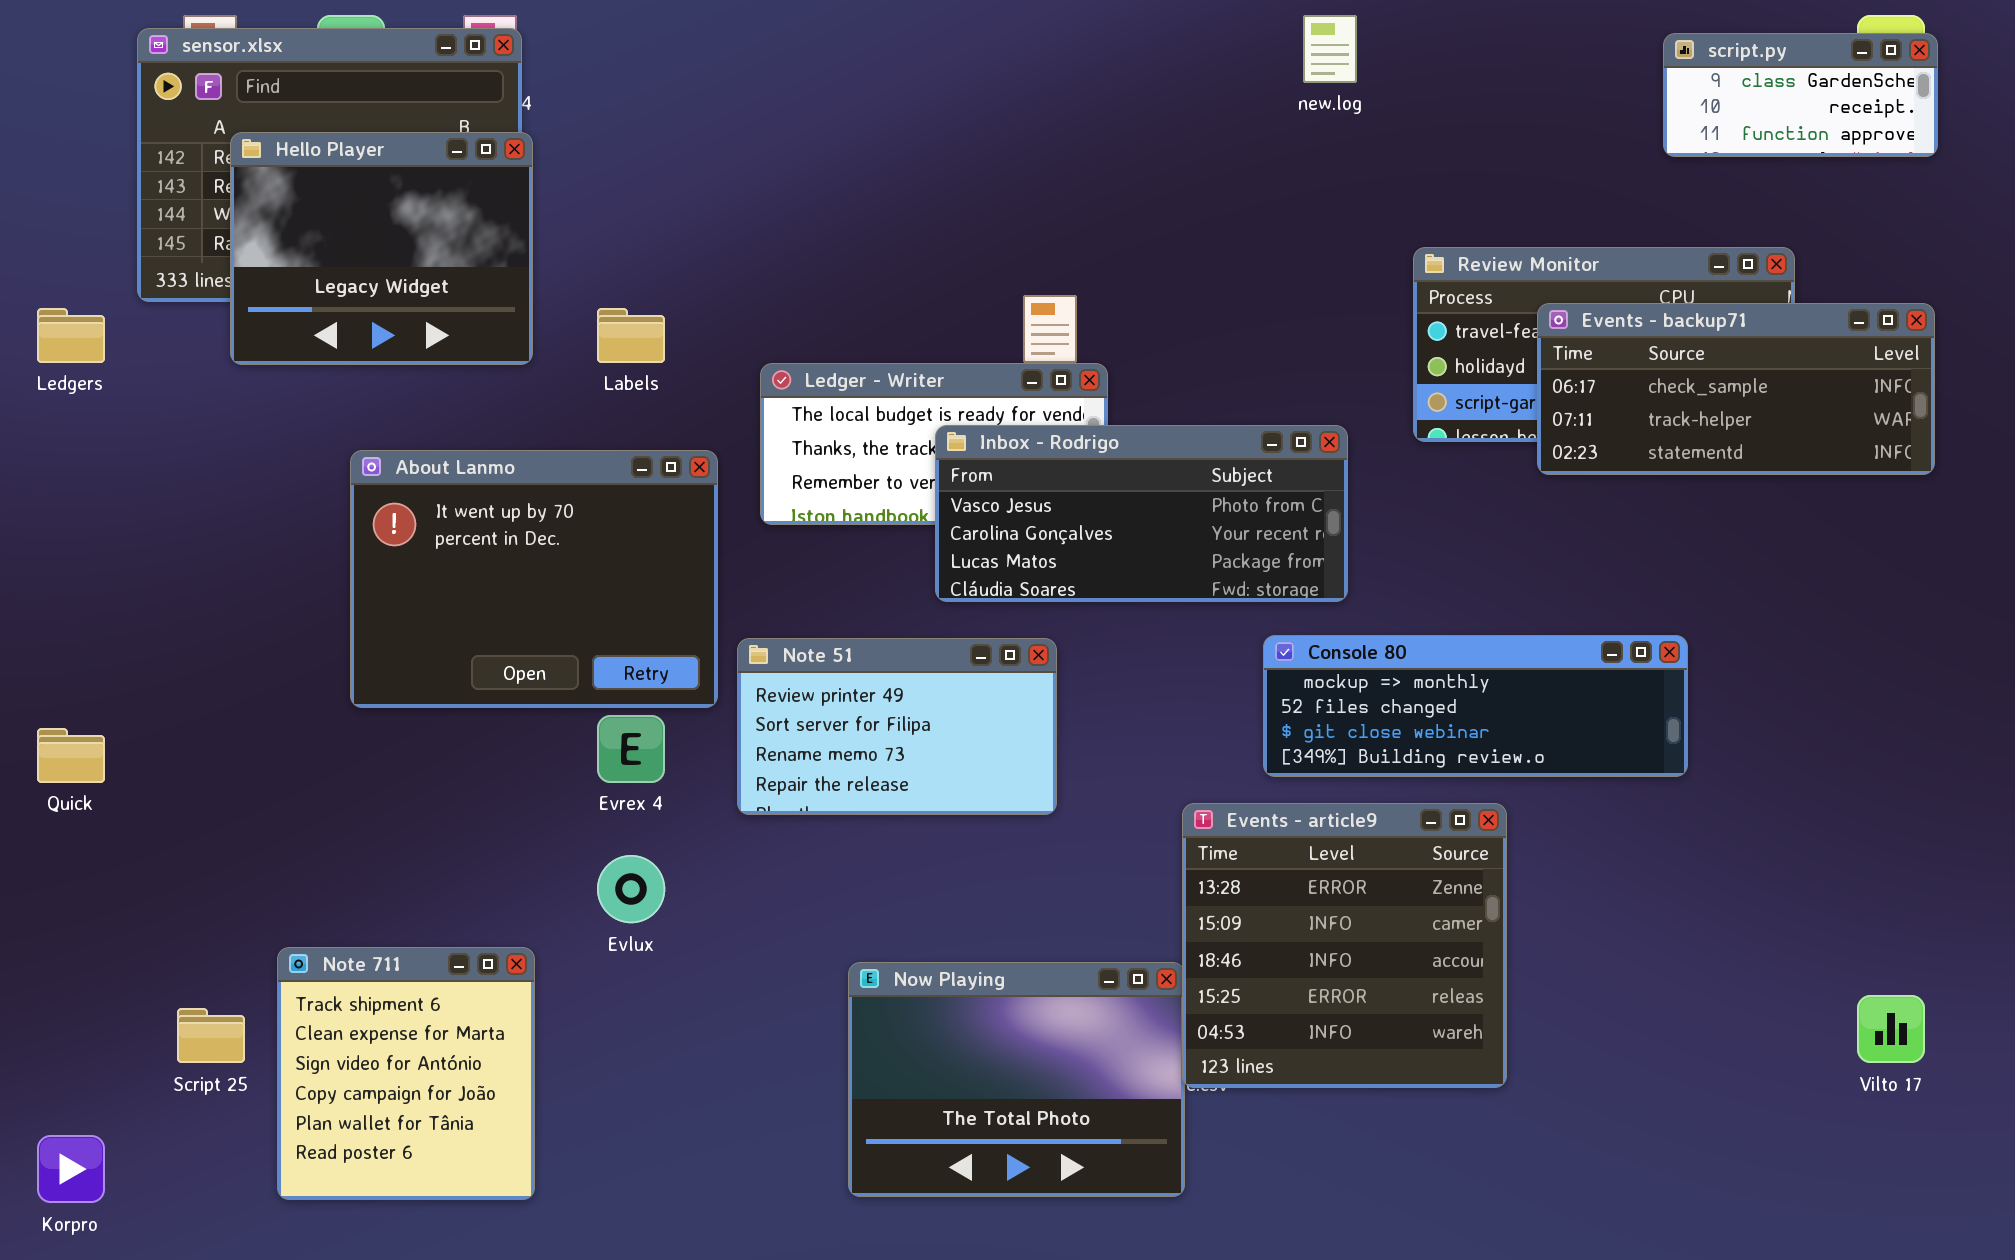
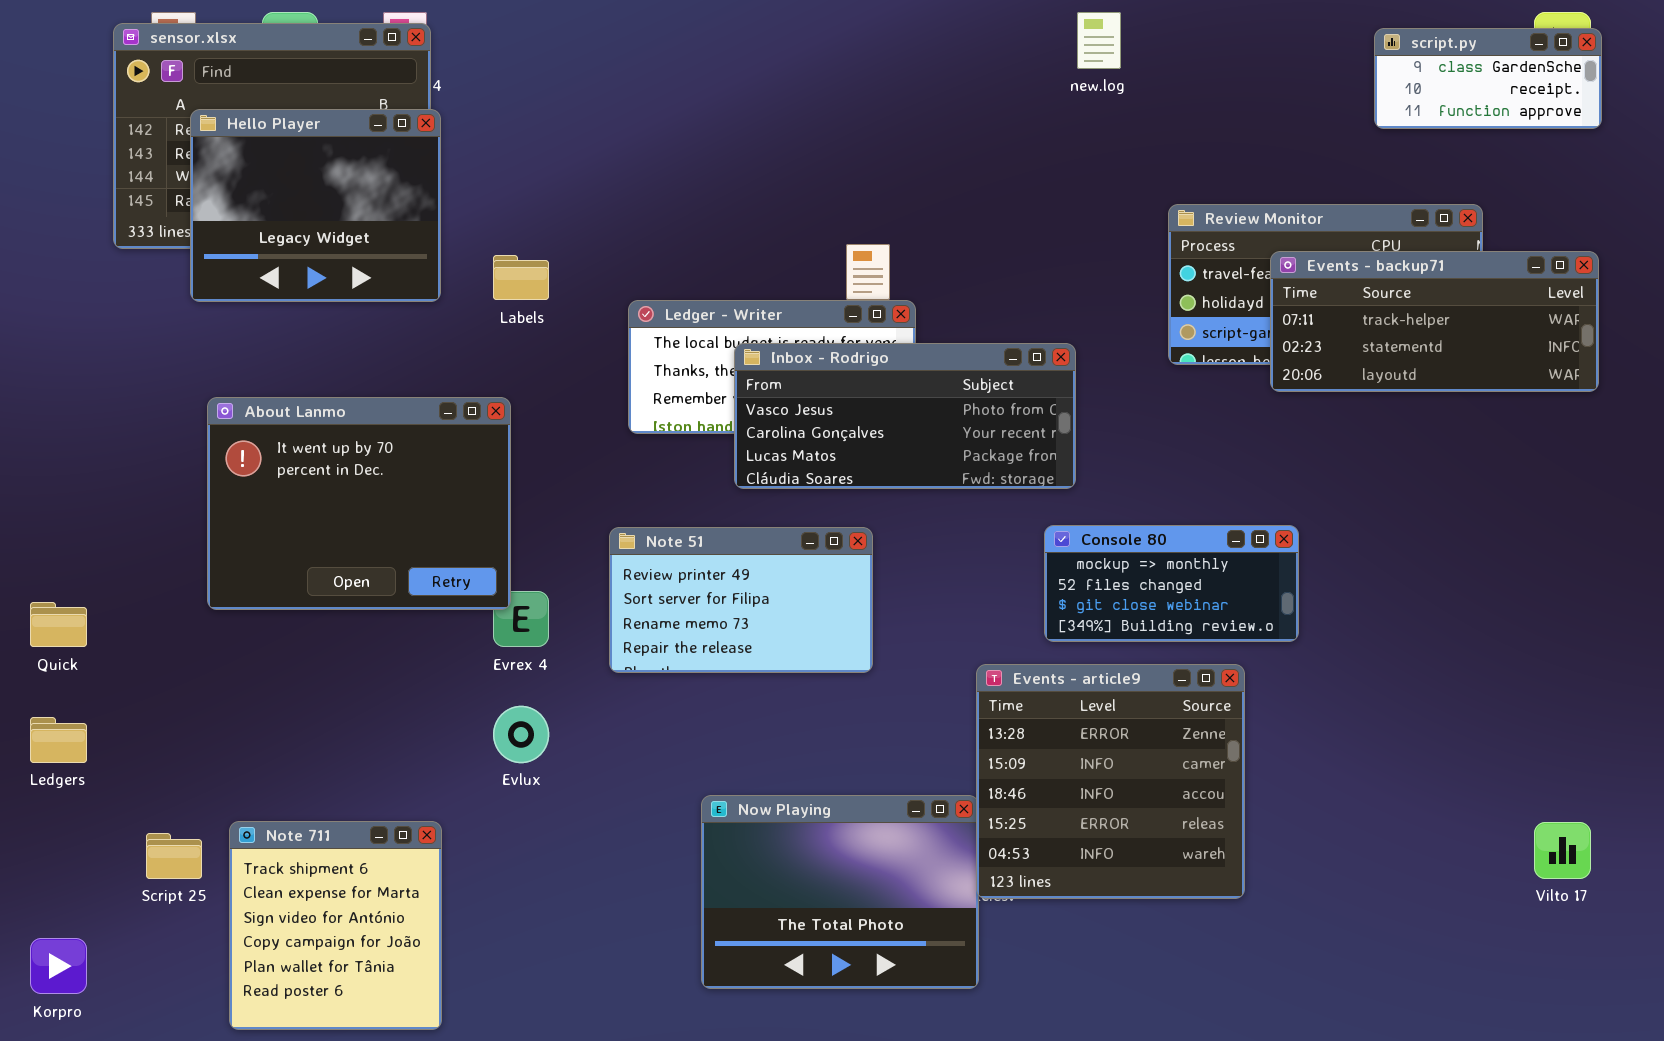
Events - backup71: [1537,303,1935,475] -> [1270,251,1599,392], scrolled down 1 row
Ledgers: [37,308,105,363] -> [30,717,87,763], moved
Inbox - Rodrigo: [935,425,1348,602] -> [734,343,1076,489], moved
About Lanmo: [350,450,718,708] -> [207,397,511,610], moved
Console 80: [1263,635,1688,777] -> [1044,525,1299,642], resized
Note 711: [277,947,535,1200] -> [229,821,442,1030], moved

